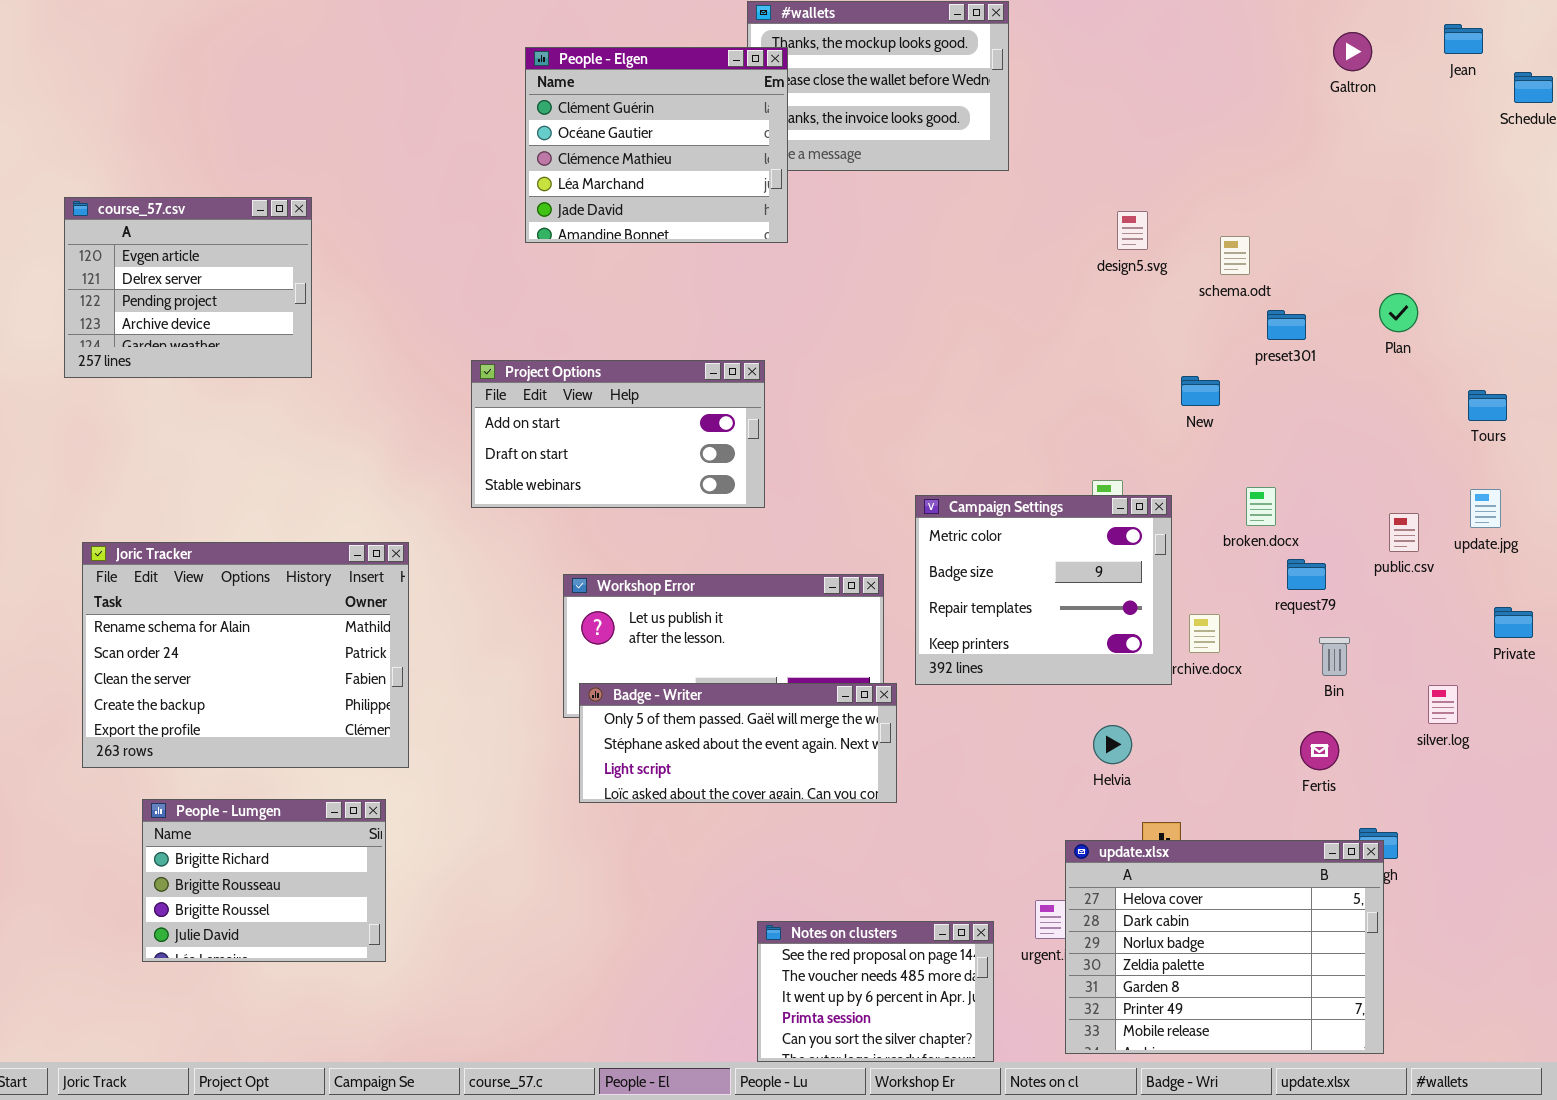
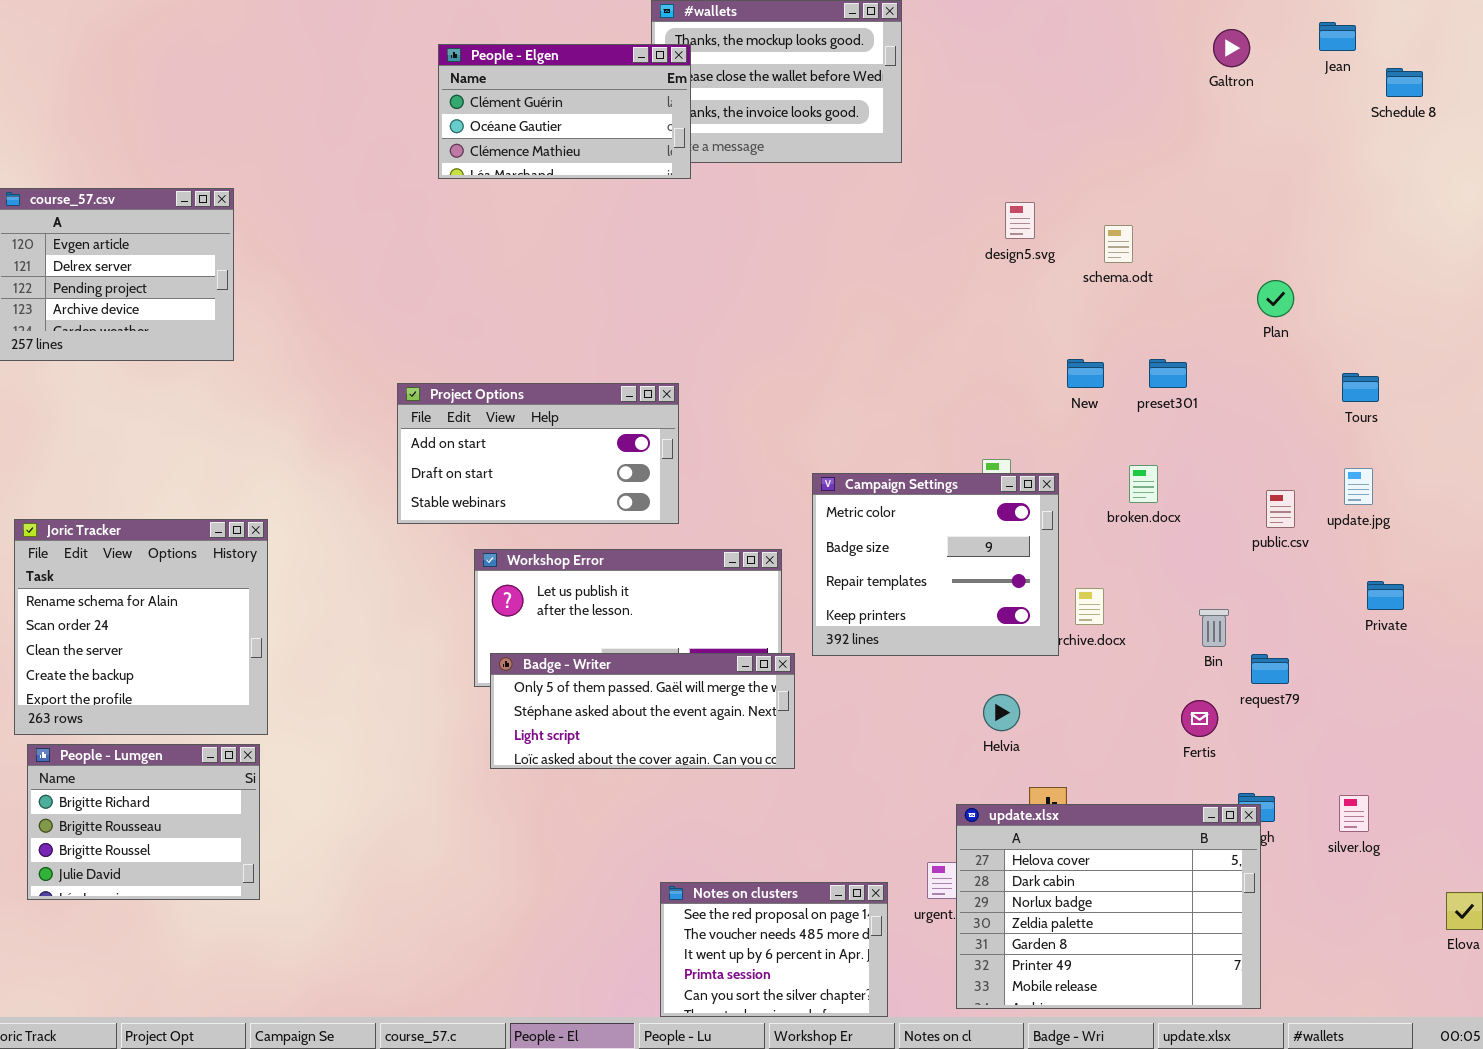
People - Elgen: [525,47,788,243] -> [438,44,691,179], resized
preset301: [1267,310,1306,340] -> [1149,359,1187,388], moved
Project Options: [471,360,765,508] -> [397,383,679,524], moved
Joric Tracker: [82,542,409,768] -> [14,519,268,735], resized
request79: [1287,559,1326,590] -> [1251,654,1289,684], moved
silver.log: [1428,685,1458,724] -> [1339,795,1369,832], moved
People - Lumgen: [142,799,386,962] -> [27,744,260,900], moved

